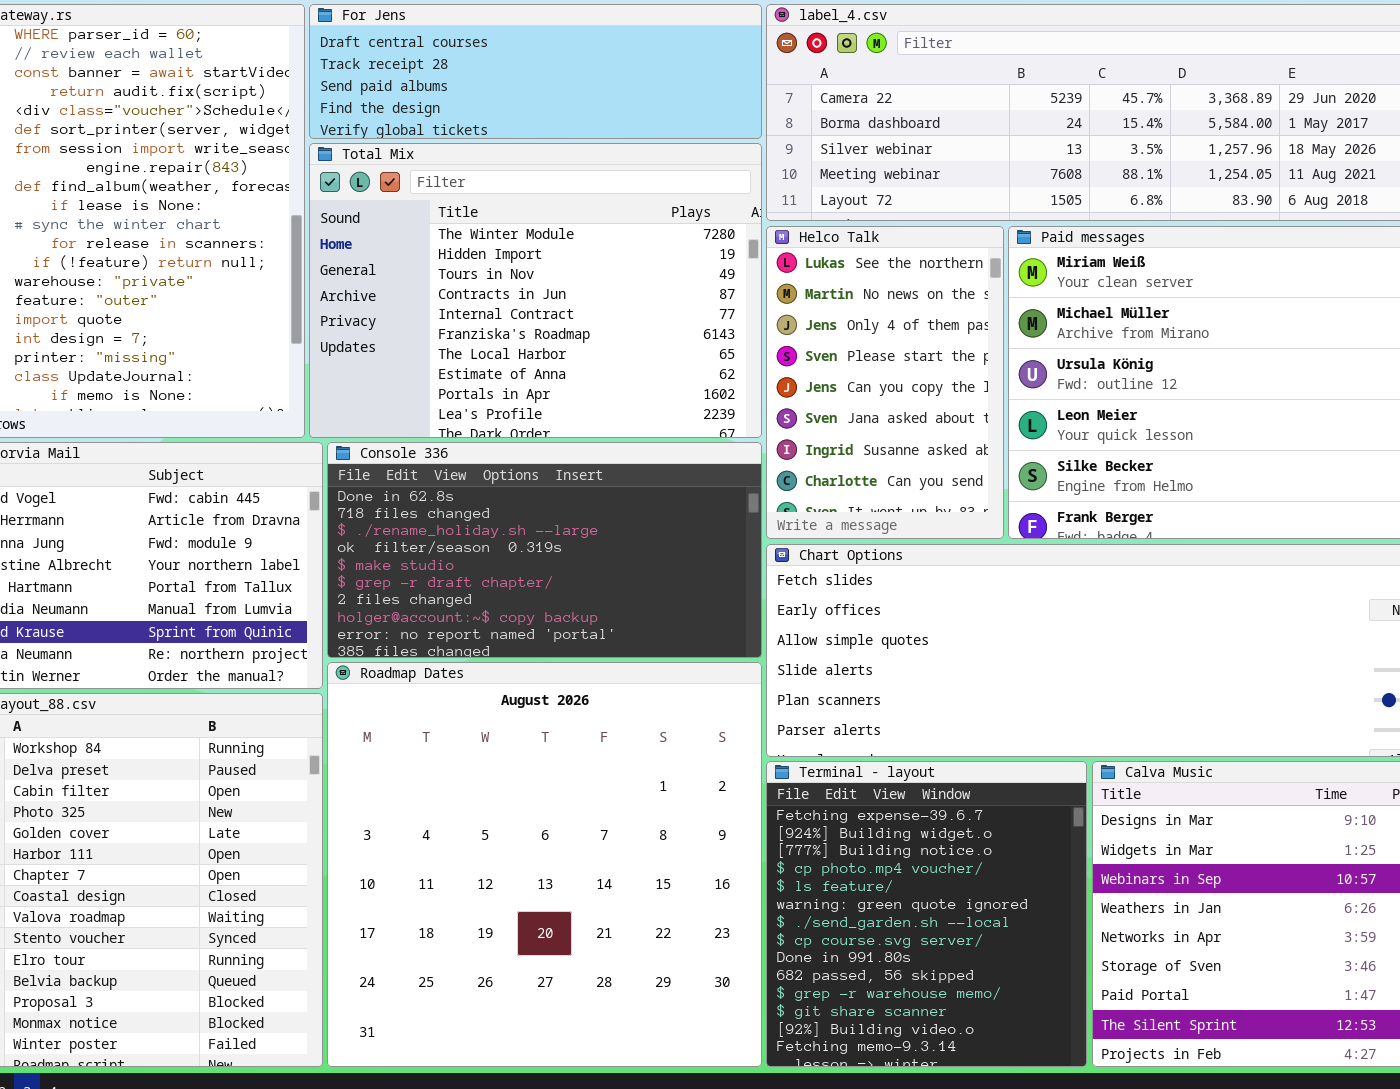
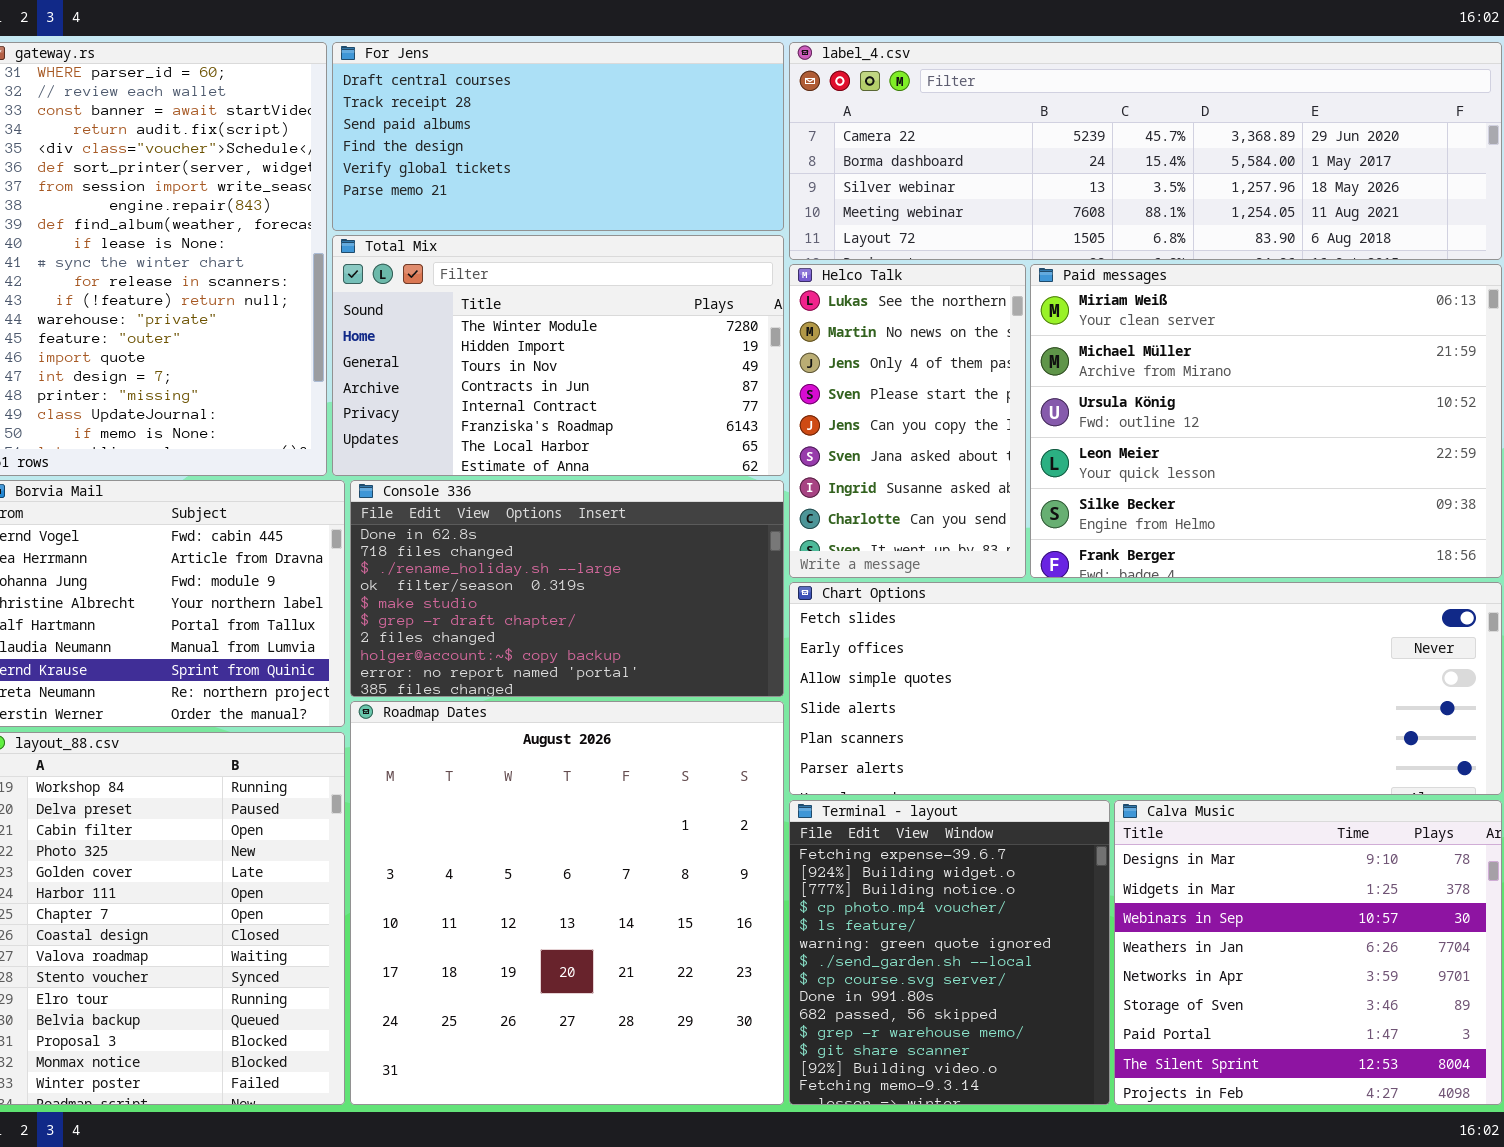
For Jens: [309,4,762,139] -> [332,42,784,231], resized
Total Mix: [309,143,762,438] -> [332,235,784,476], resized

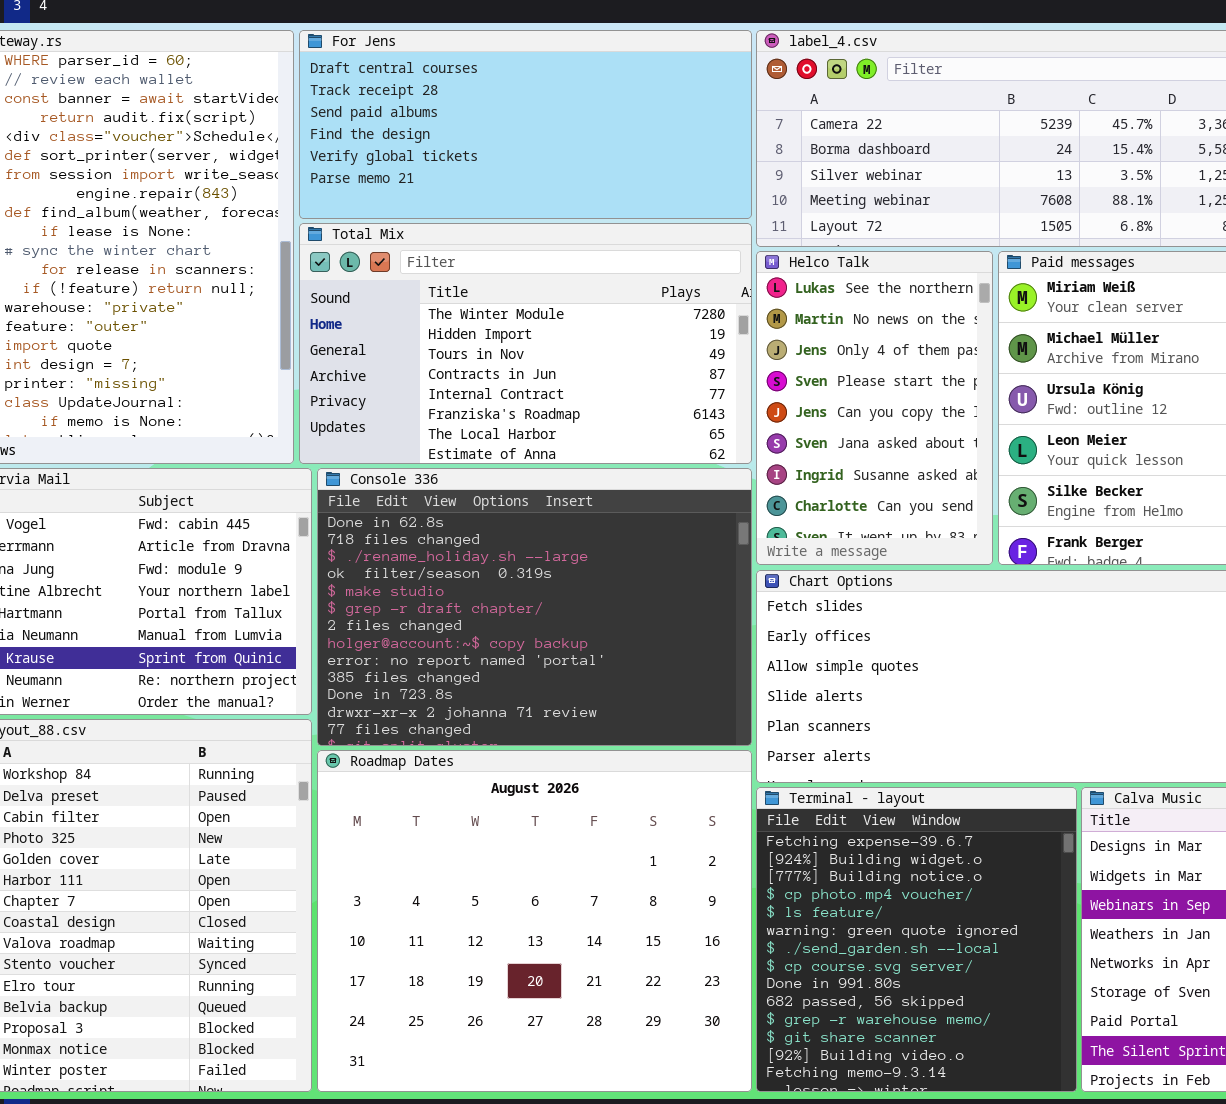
Console 336: [350,480,784,697] -> [317,468,752,746], resized
Roadmap Dates: [350,701,784,1105] -> [317,750,752,1092], resized

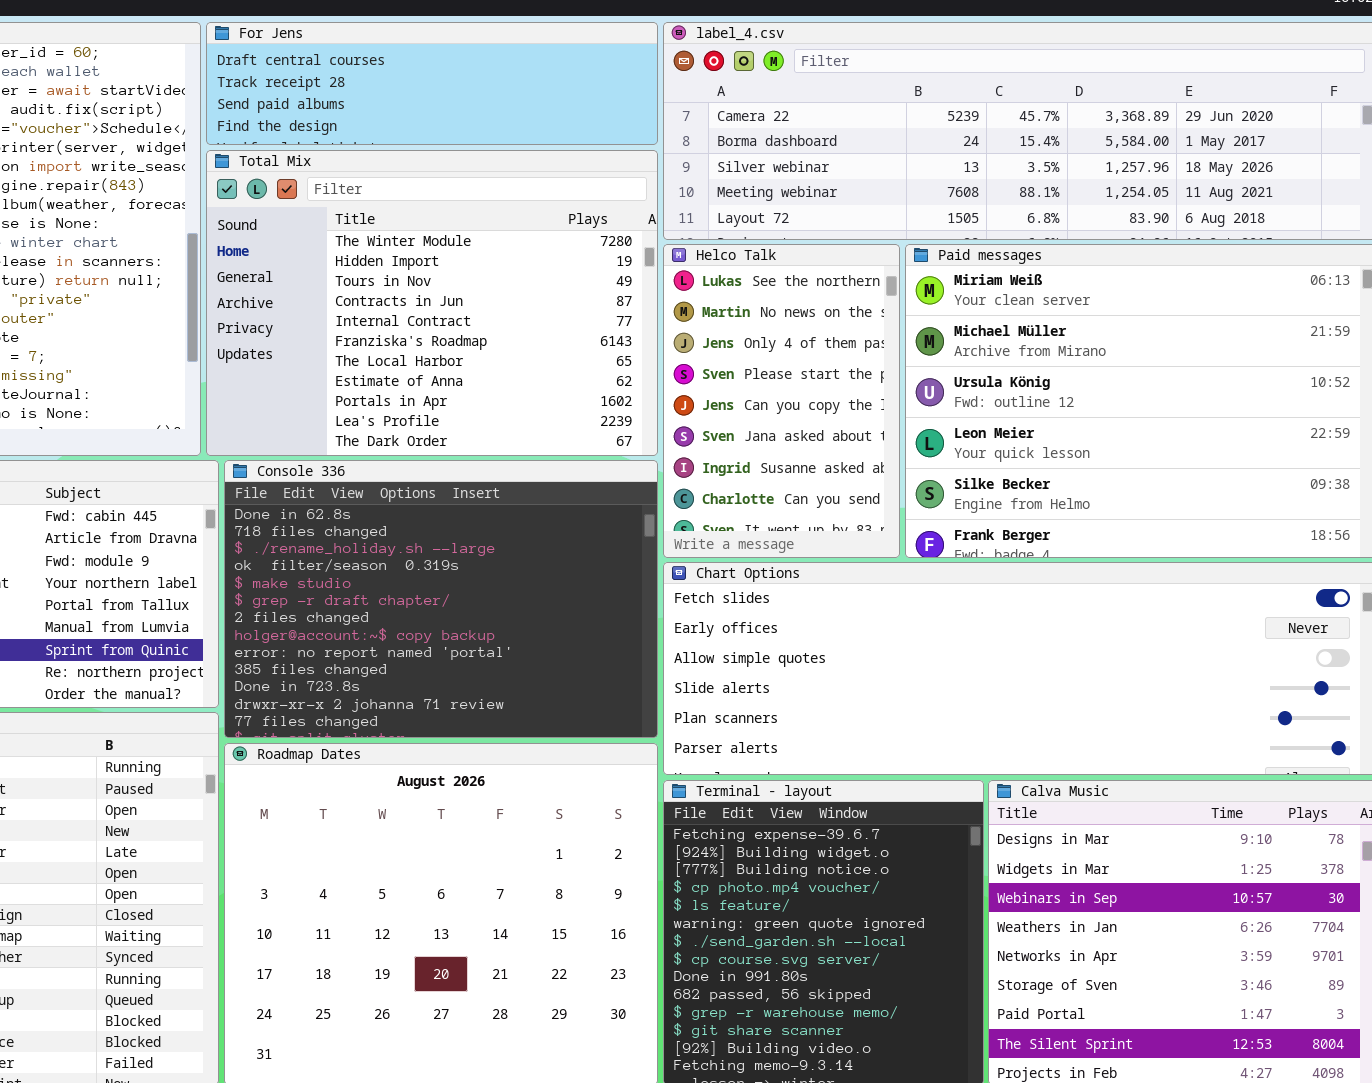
For Jens: [299,30,752,219] -> [206,22,658,145], resized
Total Mix: [299,223,752,464] -> [206,150,658,456], resized

